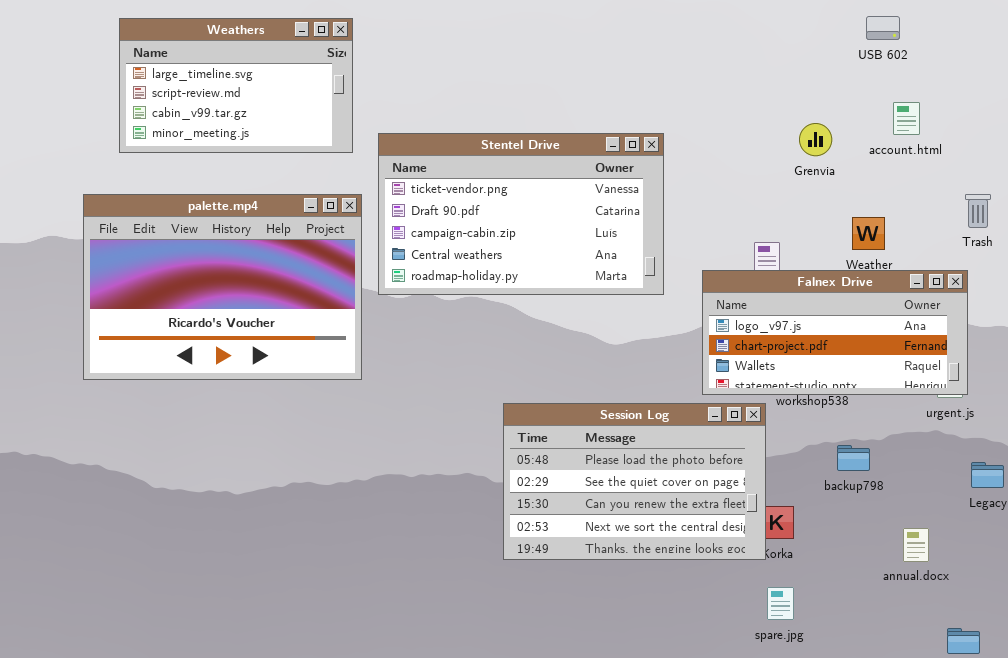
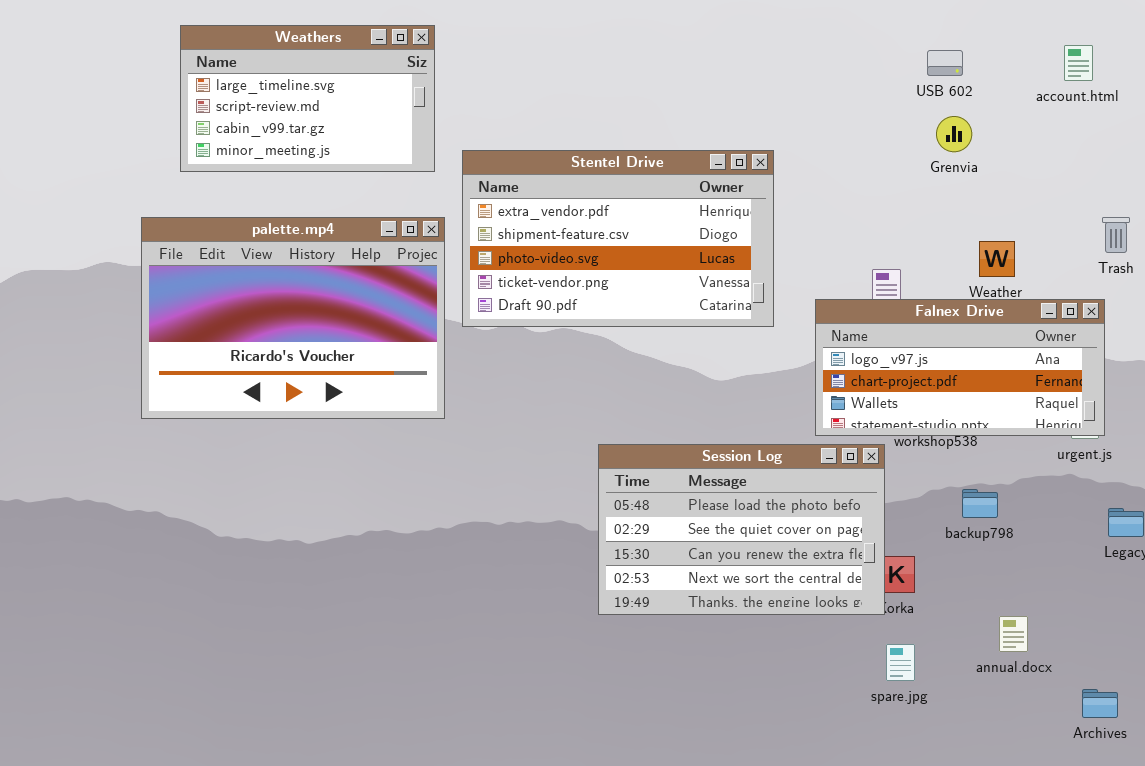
USB 602: [866,16,900,40] -> [927,50,963,76], moved
account.html: [893,102,920,135] -> [1064,45,1093,81], moved
Grenvia: [799,123,832,156] -> [936,116,972,152], moved
Stentel Drive: [378,133,664,295] -> [462,150,774,327], scrolled up 3 rows
annual.docx: [903,528,929,562] -> [999,616,1028,652], moved

